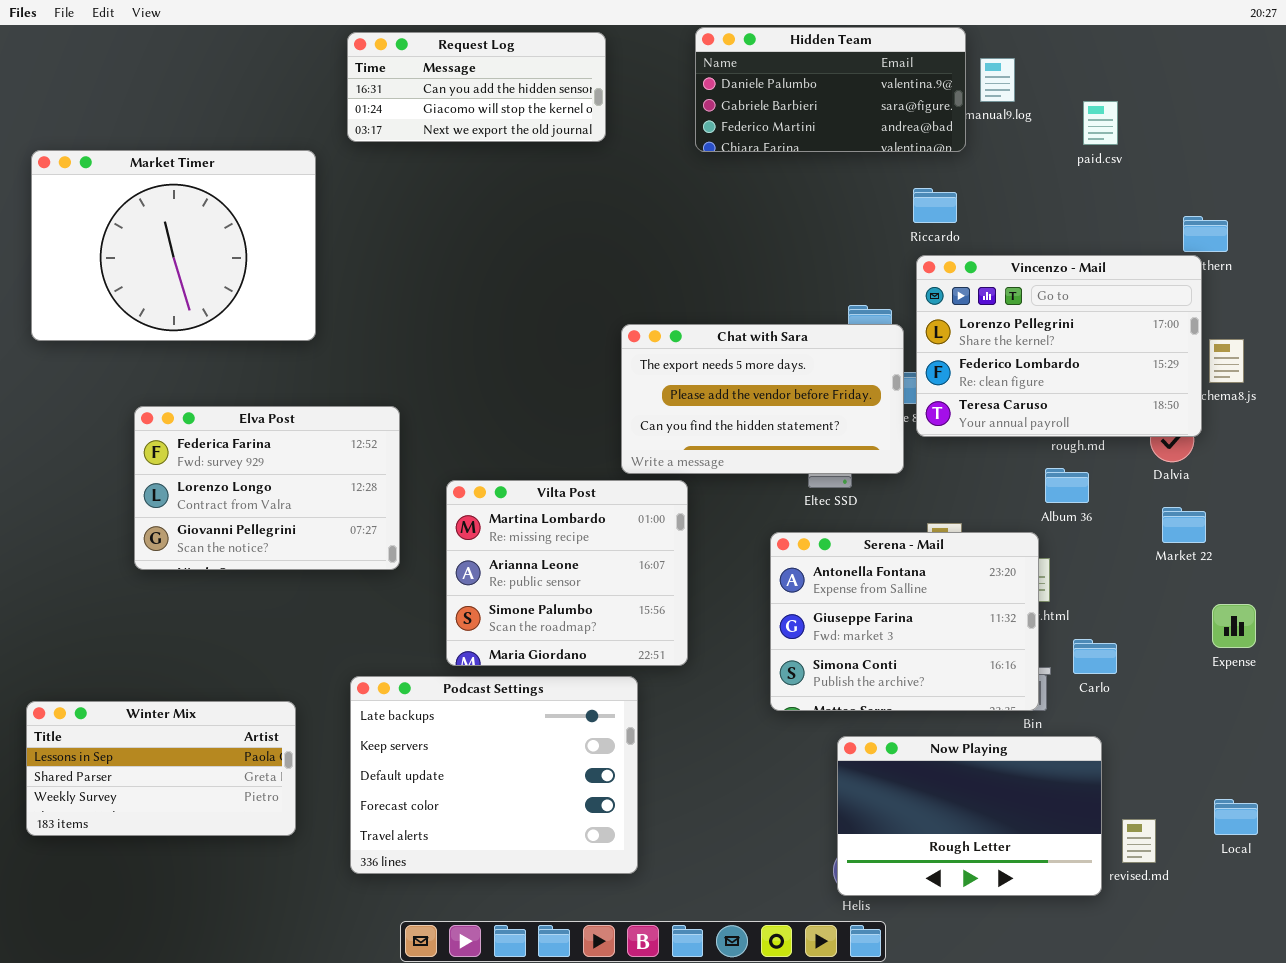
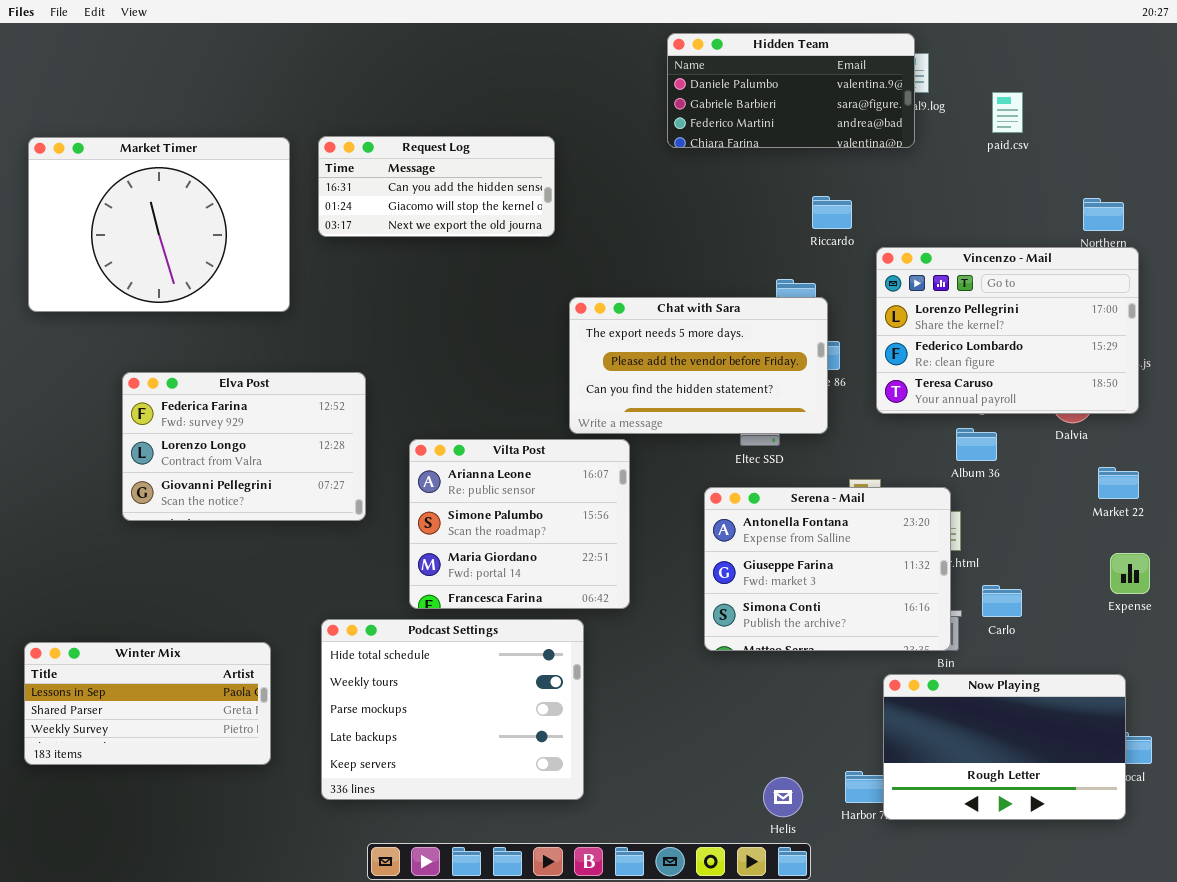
Hidden Team: [695,27,966,152] -> [667,33,915,148], moved
Request Log: [347,32,606,142] -> [318,136,555,237], moved
Riccardo: [913,188,957,223] -> [812,196,852,229], moved
Vincenzo - Mail: [916,255,1202,437] -> [876,247,1139,414], moved
Vilta Post: [446,480,688,666] -> [409,439,630,609], scrolled down 1 row
Market 22: [1162,507,1206,543] -> [1098,467,1139,499], moved
Podcast Settings: [350,676,638,874] -> [321,619,584,800], scrolled up 3 rows
Now Playing: [837,736,1102,896] -> [883,674,1126,820], moved

